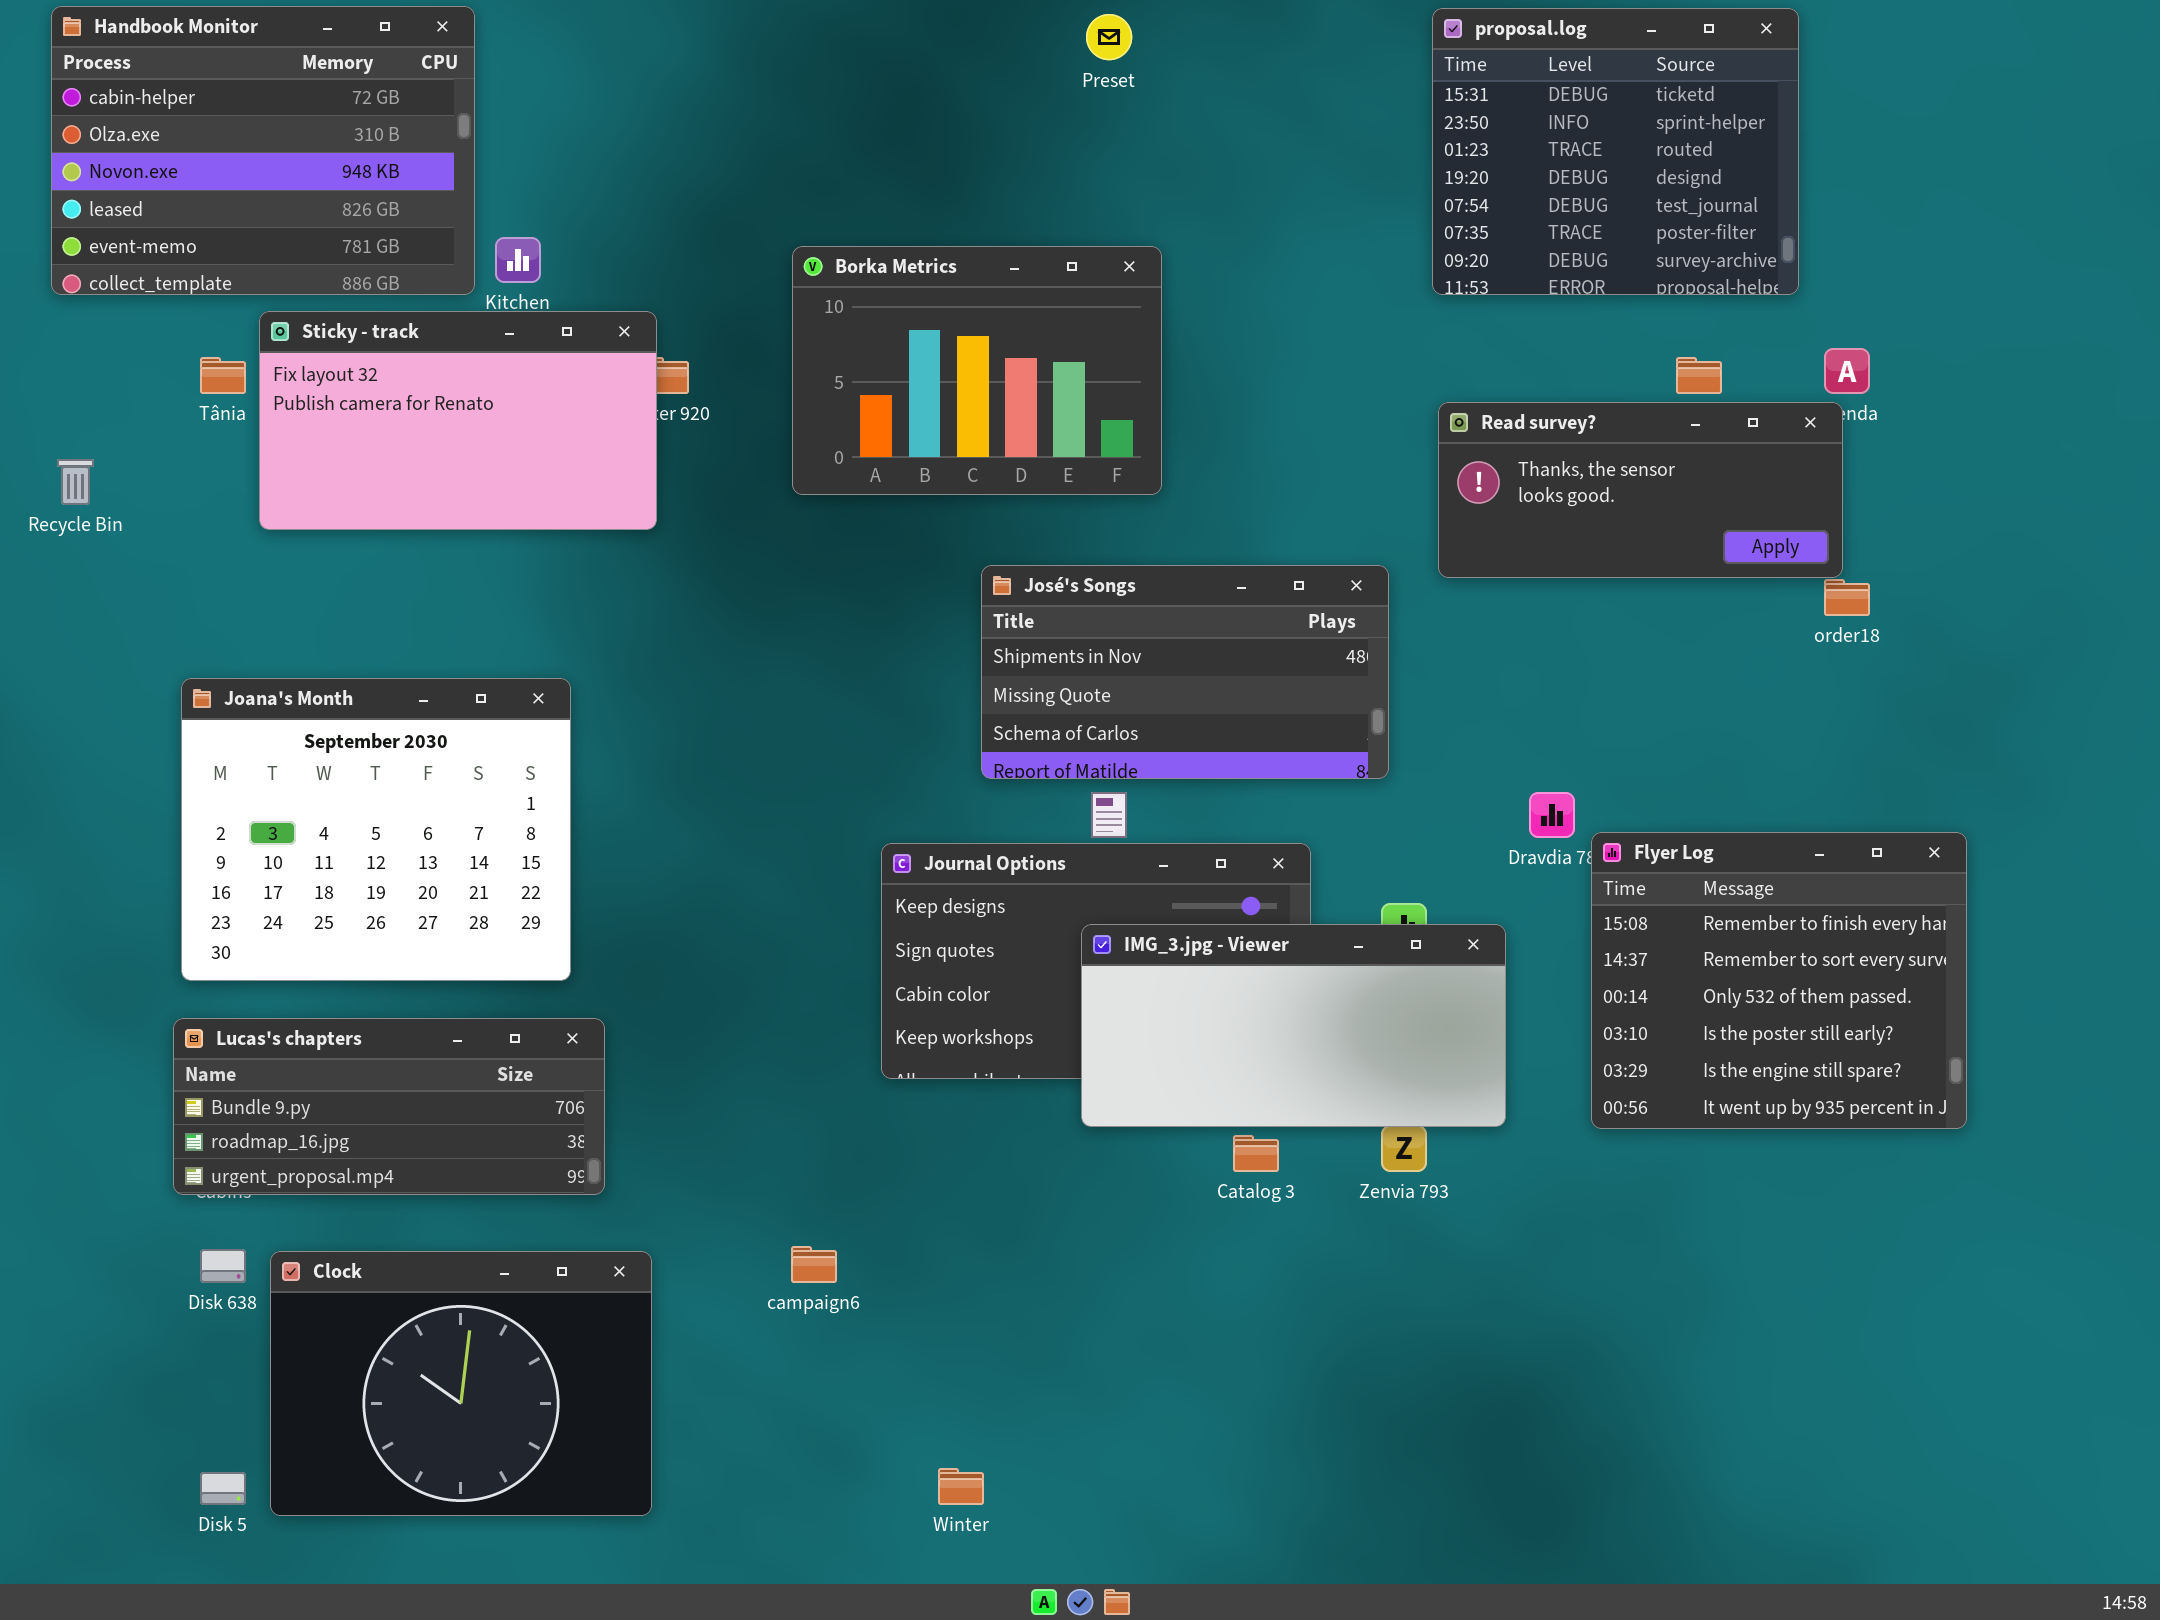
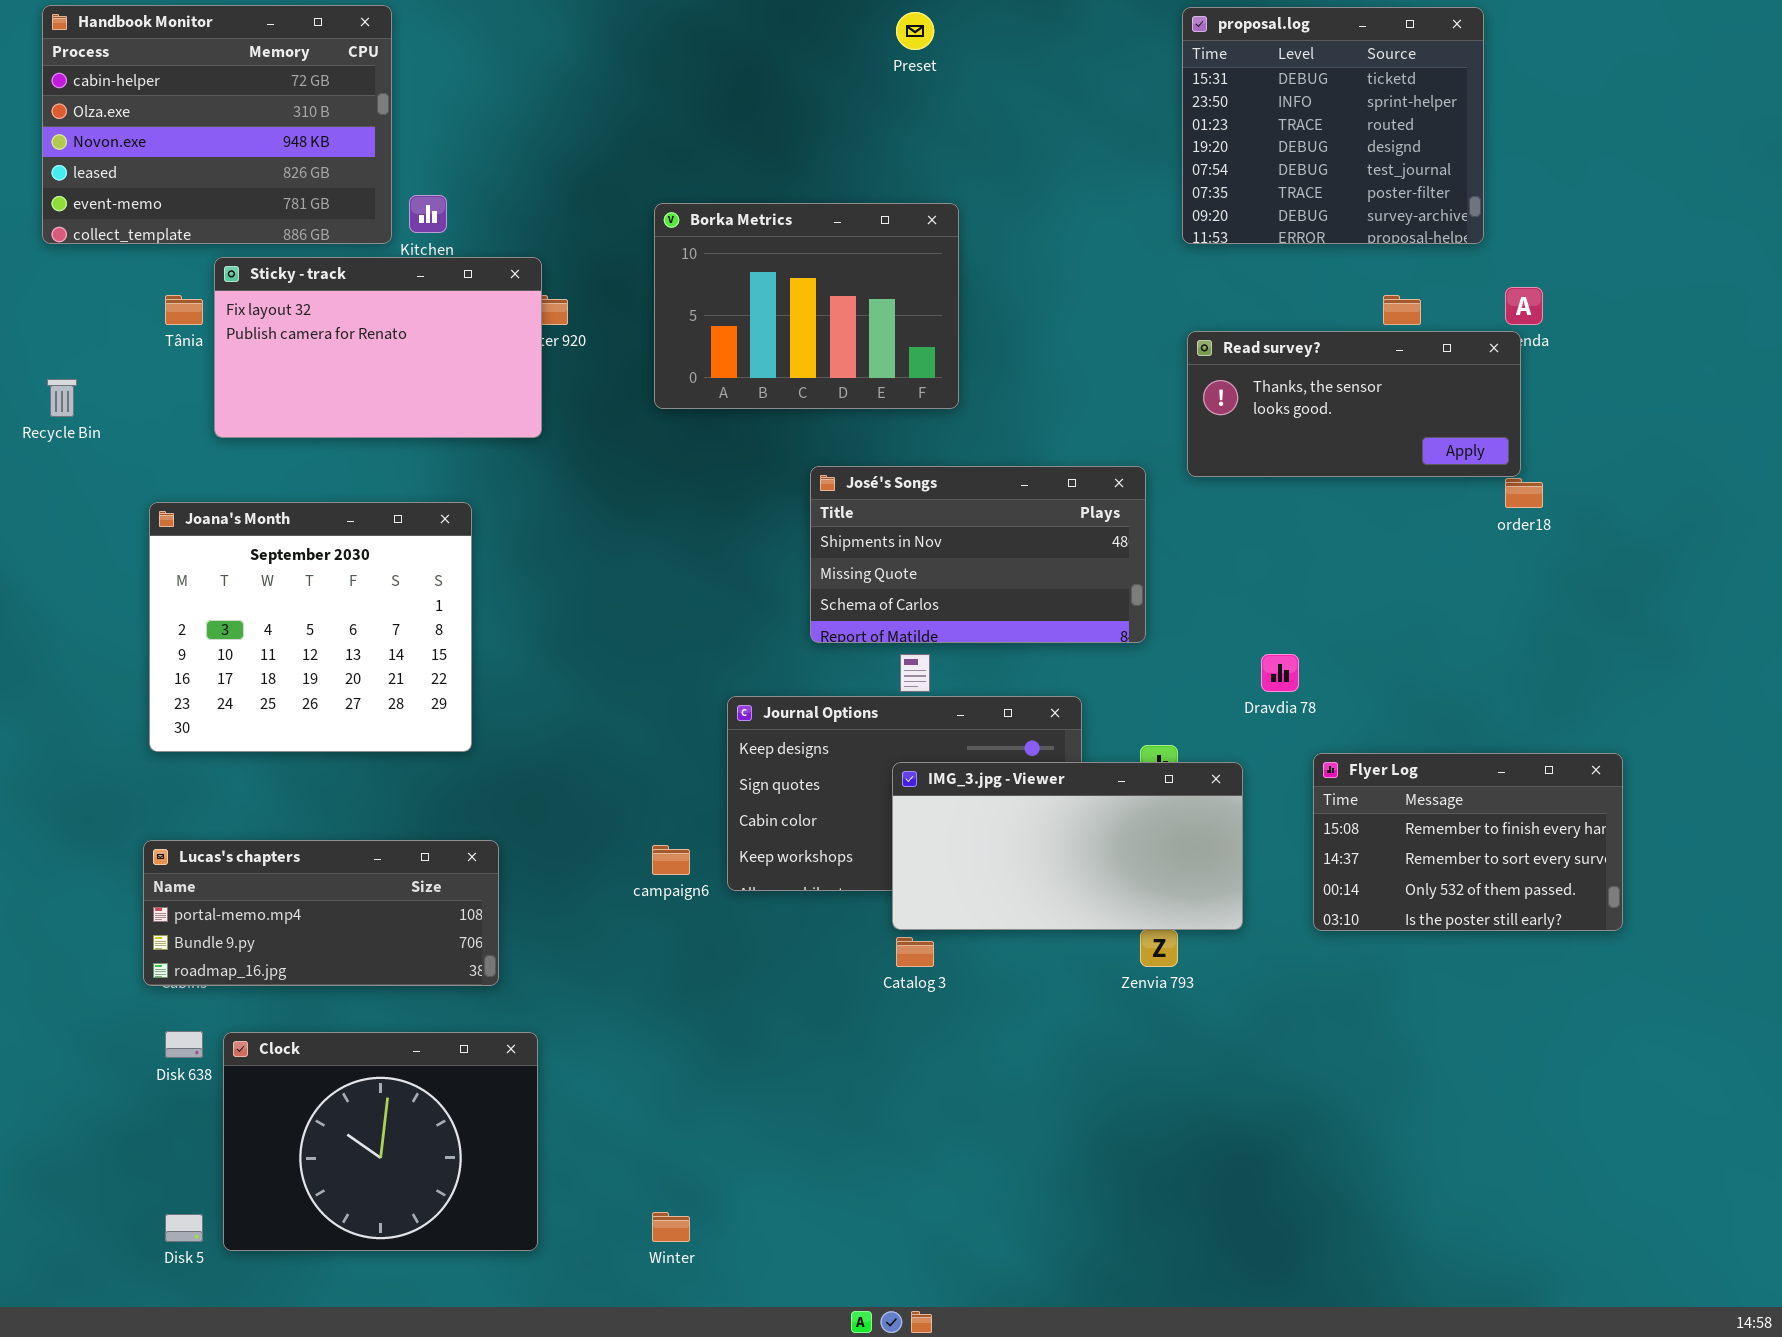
Joana's Month: [181,678,571,981] -> [149,502,472,752], moved
Flyer Log: [1591,832,1967,1129] -> [1313,753,1623,931], resized
Lucas's chapters: [173,1018,605,1195] -> [143,840,499,986], scrolled up 1 row
Catalog 3: [1233,1135,1279,1172] -> [896,937,934,967], moved
campaign6: [791,1246,837,1283] -> [652,845,690,875], moved
Winter: [938,1468,984,1505] -> [652,1212,690,1242], moved

